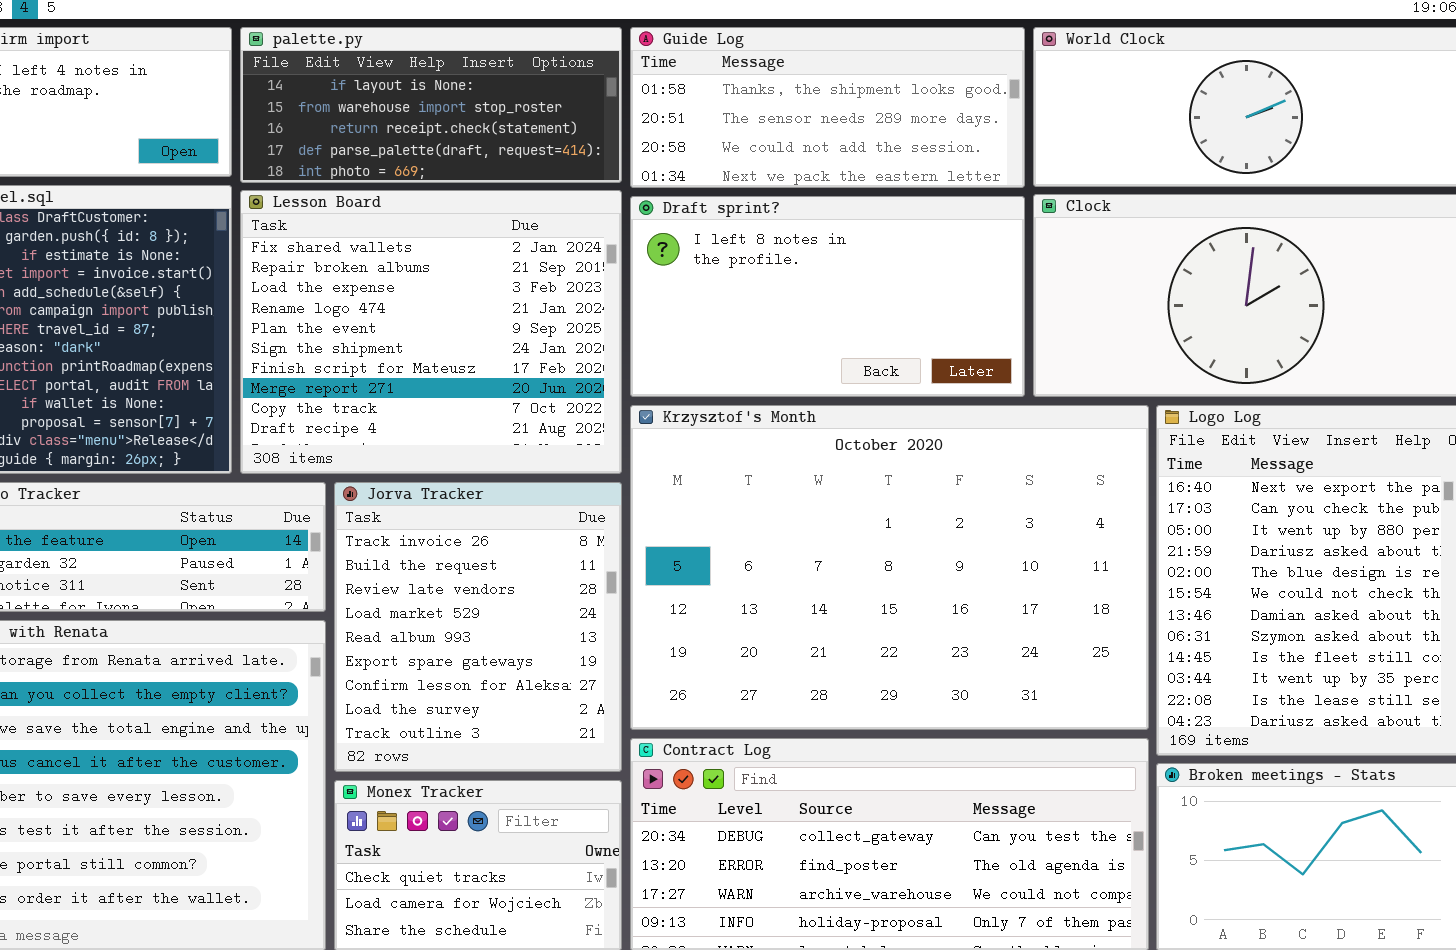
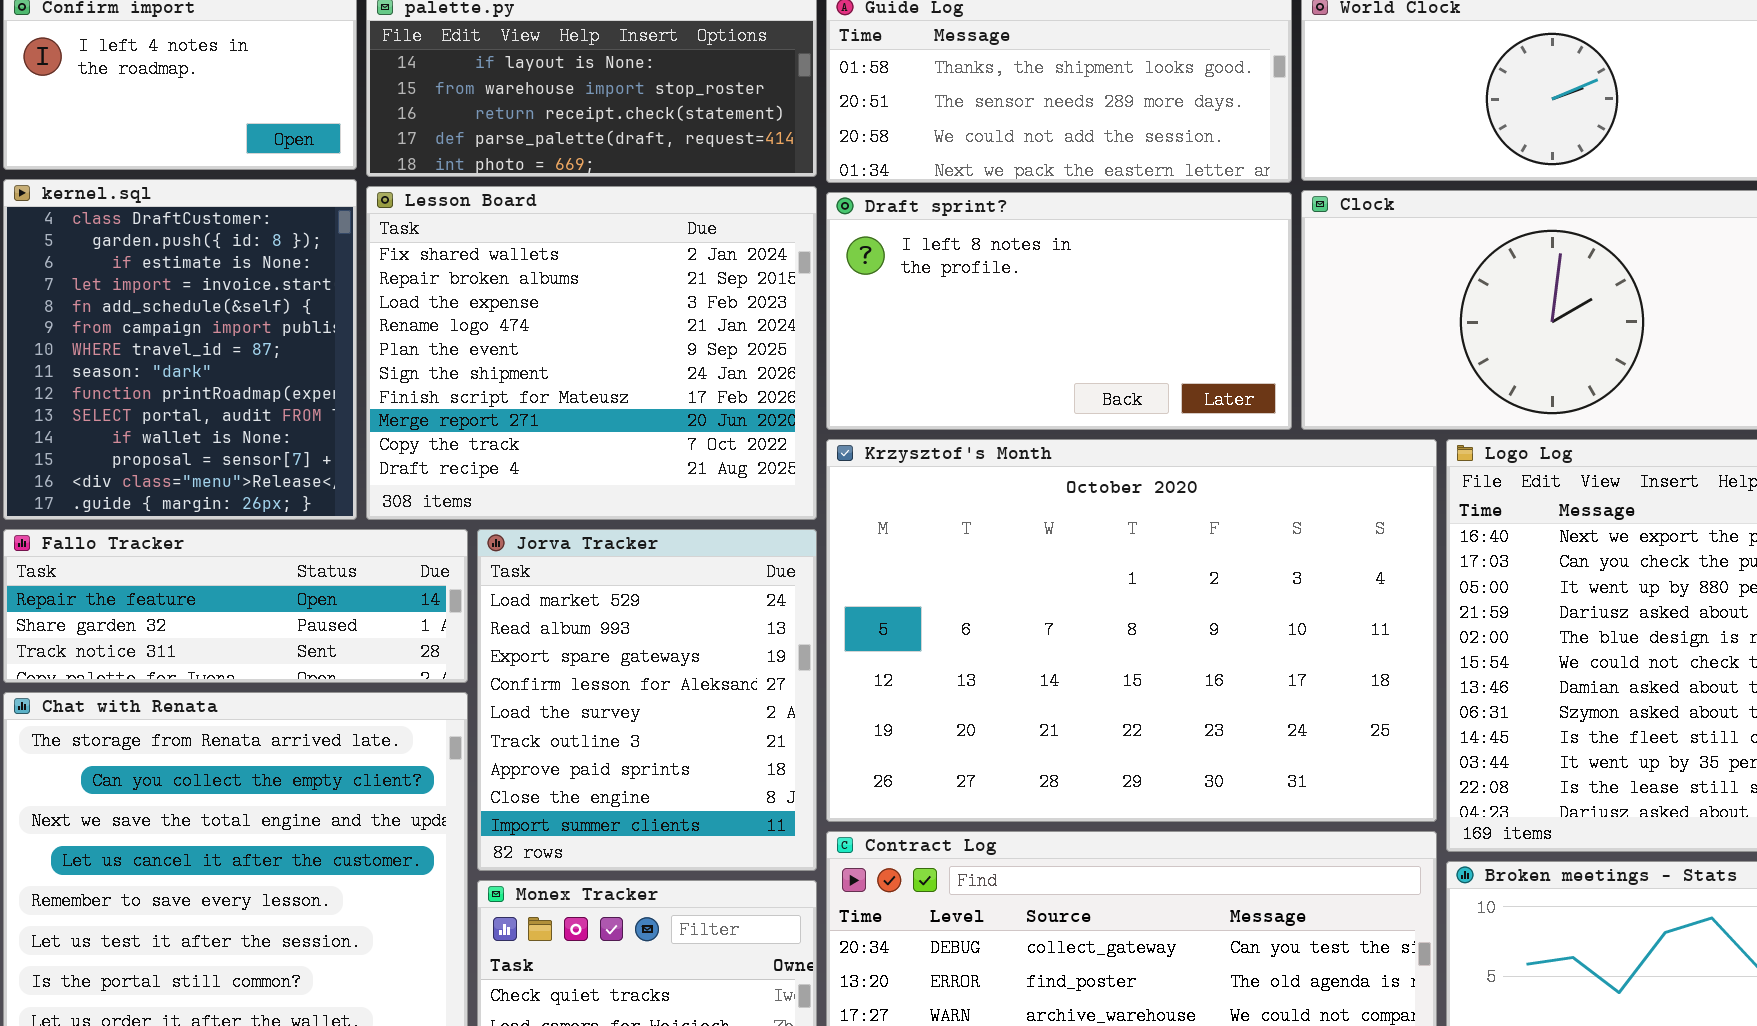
Jorva Tracker: [334,482,622,772] -> [477,529,817,871], scrolled down 3 rows

